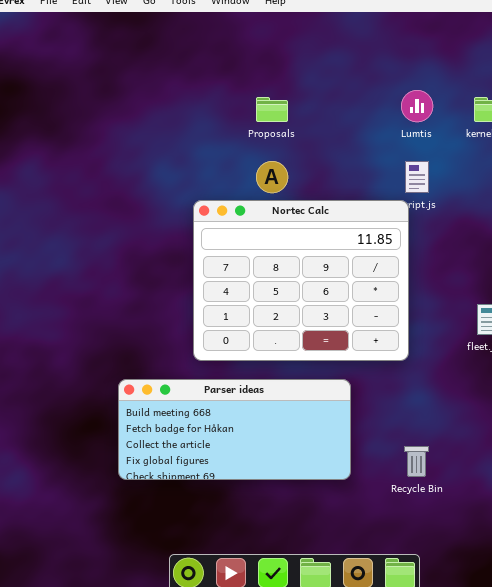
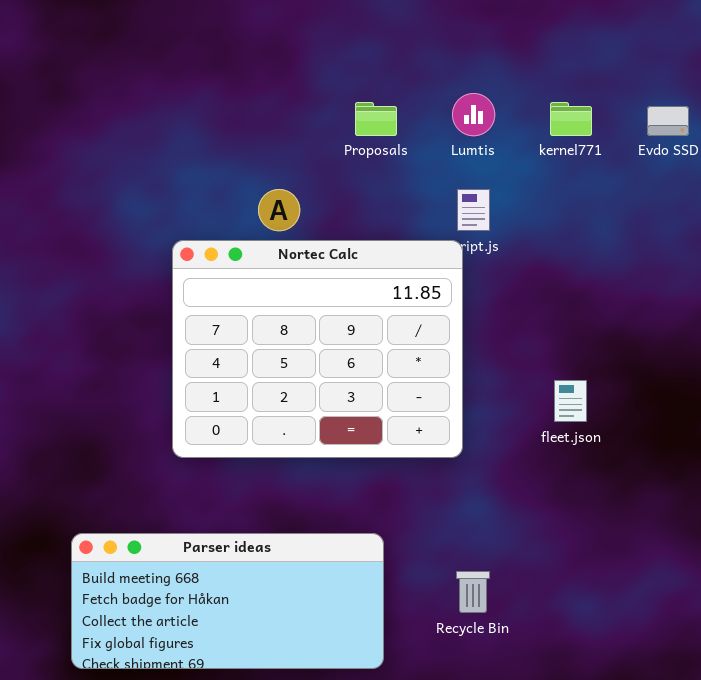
Proposals: [256,97,288,122] -> [355,102,397,136], moved
Parser ideas: [118,379,351,480] -> [71,533,384,669], moved

